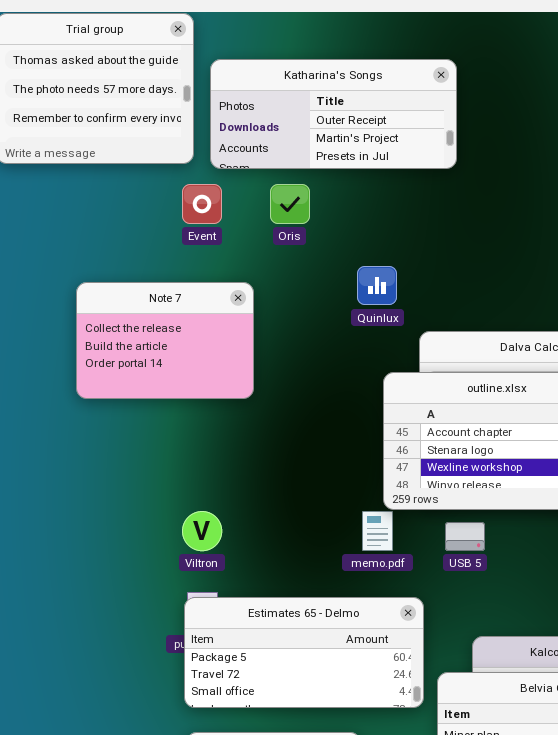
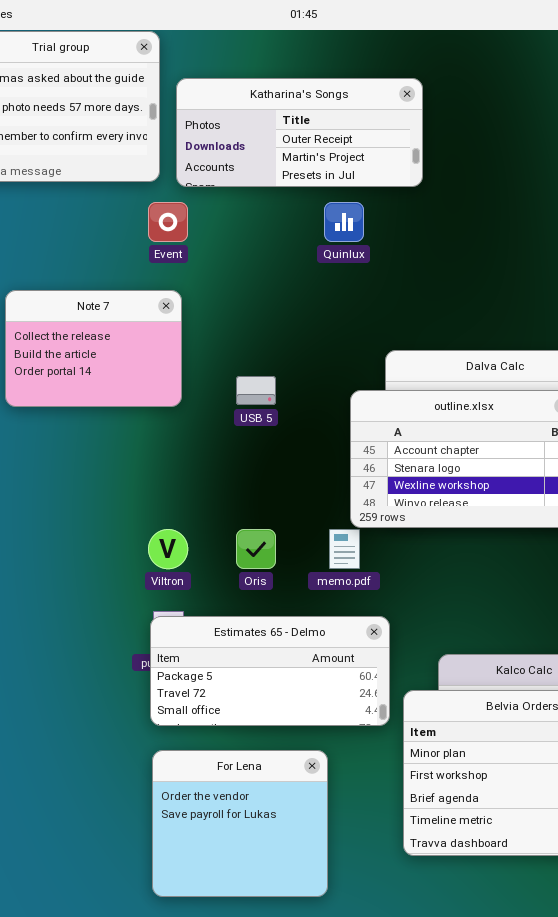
Oris: [270,184,310,224] -> [236,529,276,569], moved
Quinlux: [357,266,397,305] -> [324,202,364,242], moved
Note 7: [76,282,254,399] -> [5,290,182,407], moved
USB 5: [445,522,485,551] -> [236,376,276,405], moved

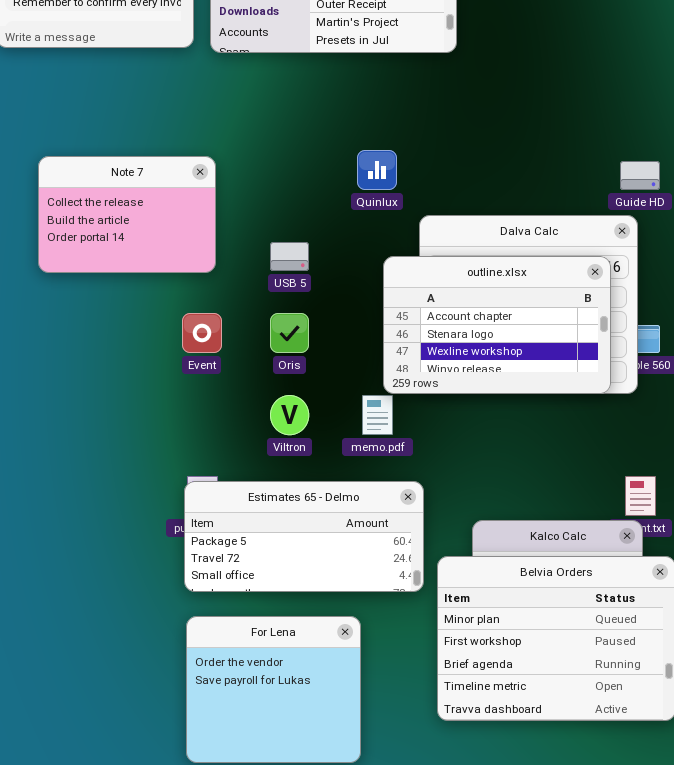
Event: [148,202,188,242] -> [182,313,222,353], moved
Quinlux: [324,202,364,242] -> [357,150,397,190], moved
Viltron: [148,529,188,569] -> [270,395,309,435], moved
Oris: [236,529,276,569] -> [270,313,309,353], moved

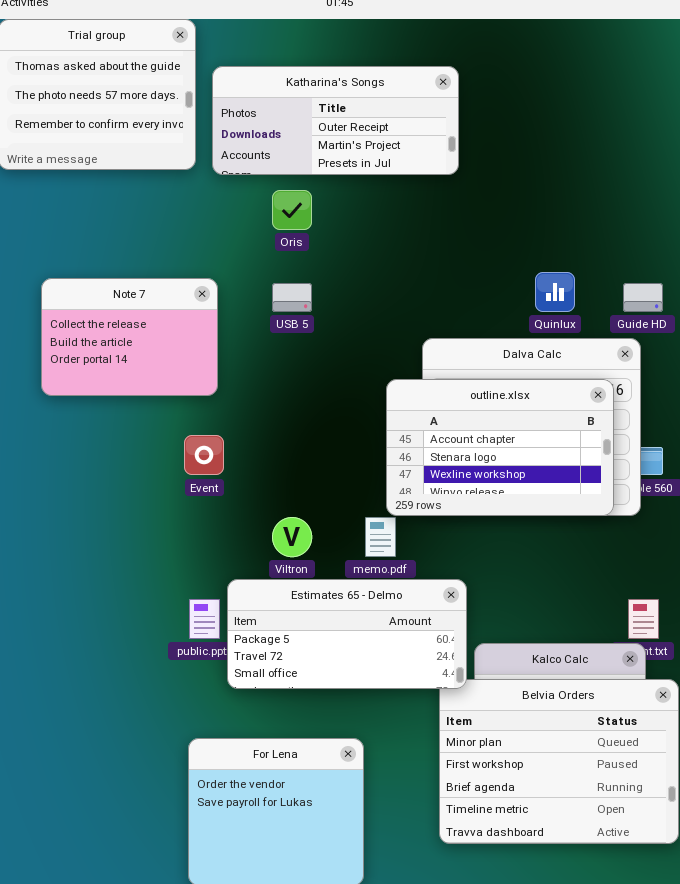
Quinlux: [357,150,397,190] -> [535,272,575,312], moved
USB 5: [270,242,309,271] -> [272,283,312,312], moved
Oris: [270,313,309,353] -> [272,190,312,230], moved
Estimates 65 - Delmo: [184,481,424,592] -> [227,579,467,689], moved

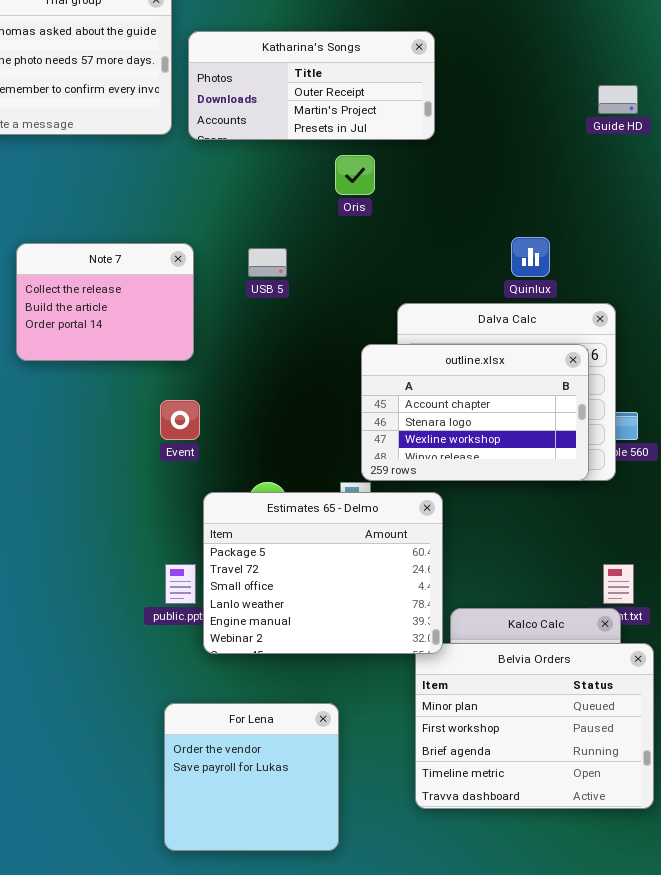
Oris: [272,190,312,230] -> [335,155,375,195], moved
Guide HD: [623,283,663,312] -> [598,85,638,114], moved
Estimates 65 - Delmo: [227,579,467,689] -> [203,492,443,654], resized

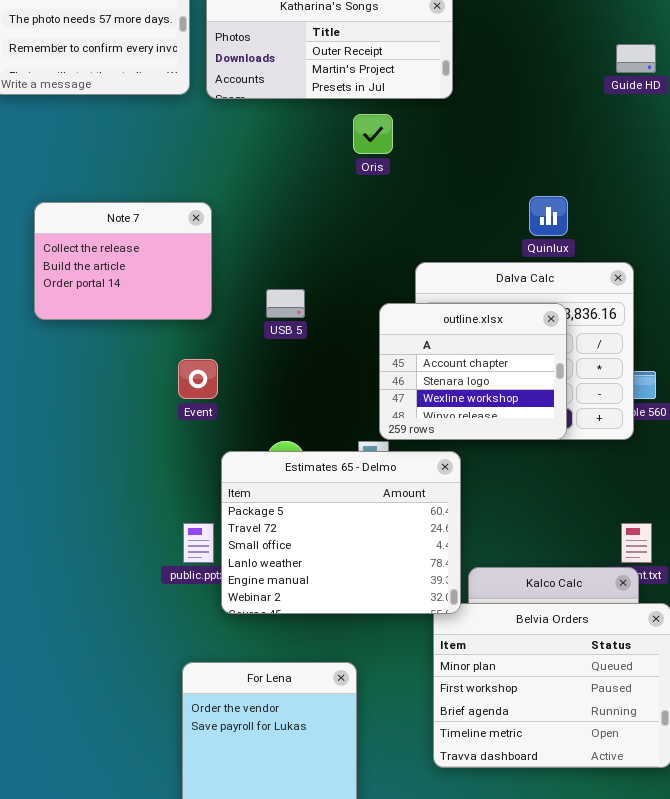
USB 5: [248,248,287,277] -> [266,289,305,318], moved
outline.xlsx: [361,344,589,481] -> [379,303,567,440], resized

